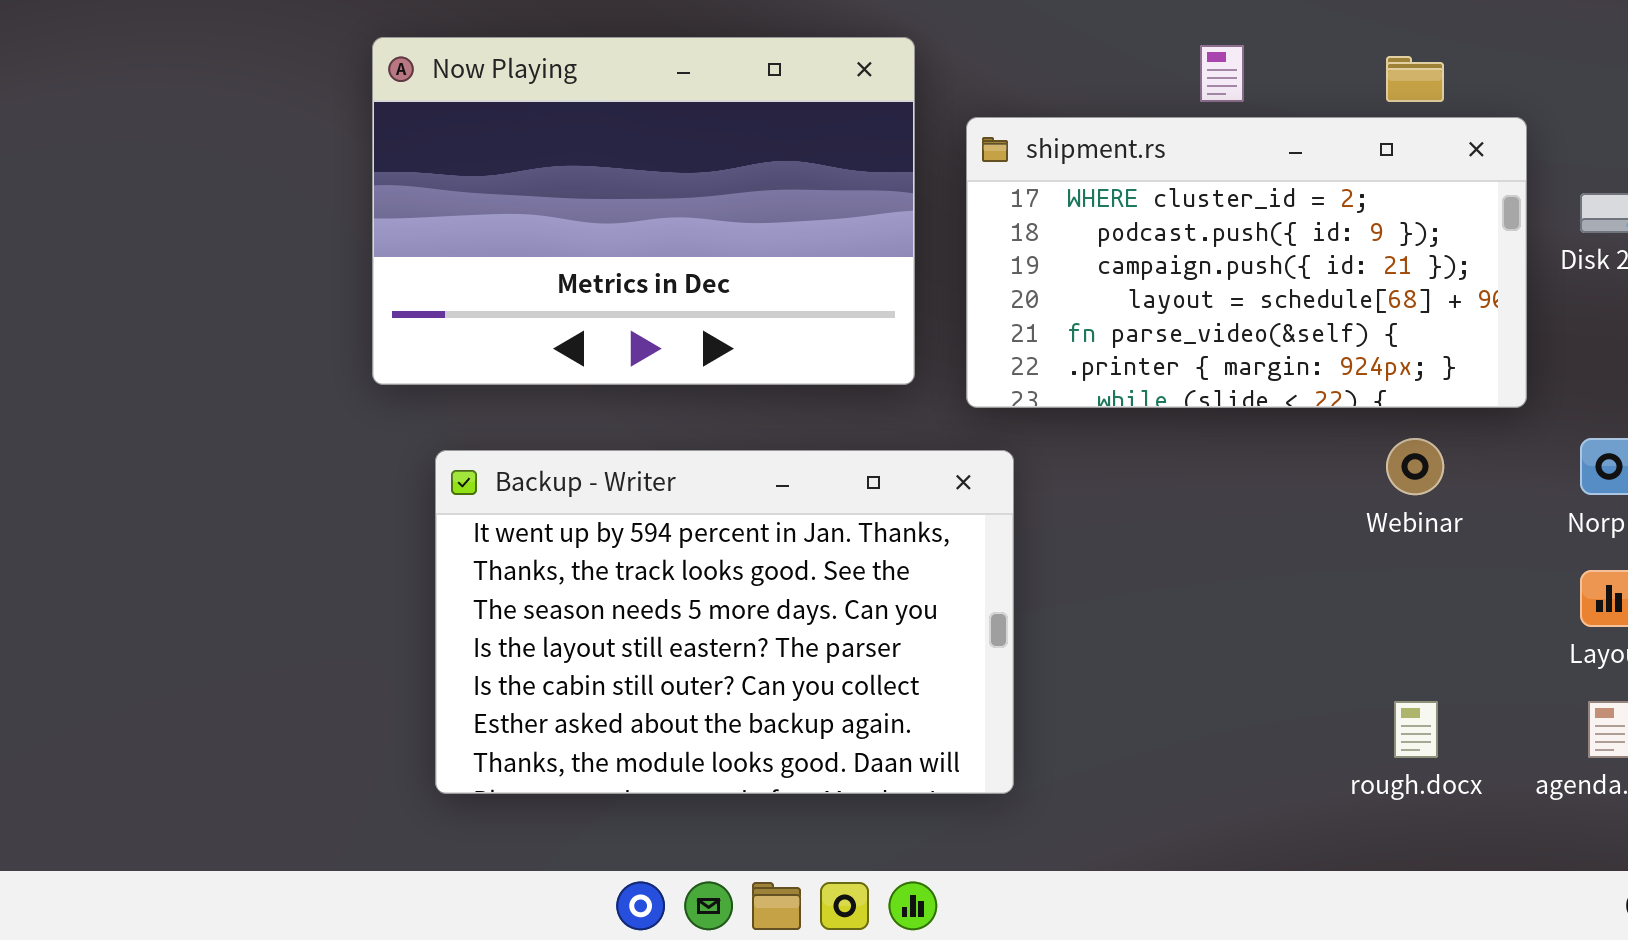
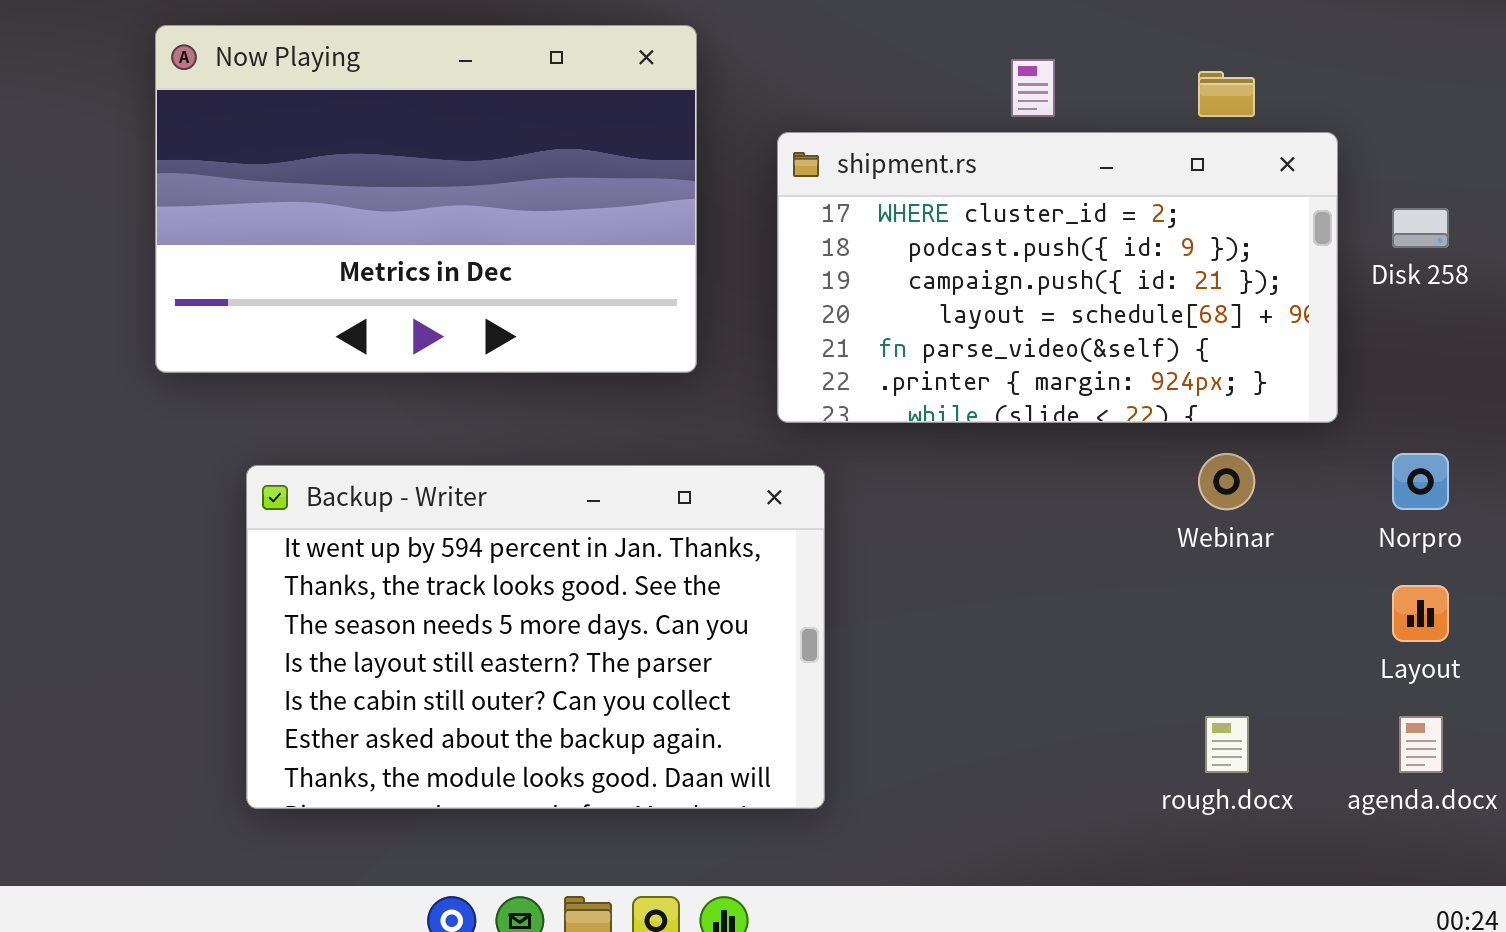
Now Playing: [372,37,915,385] -> [155,25,697,373], moved

